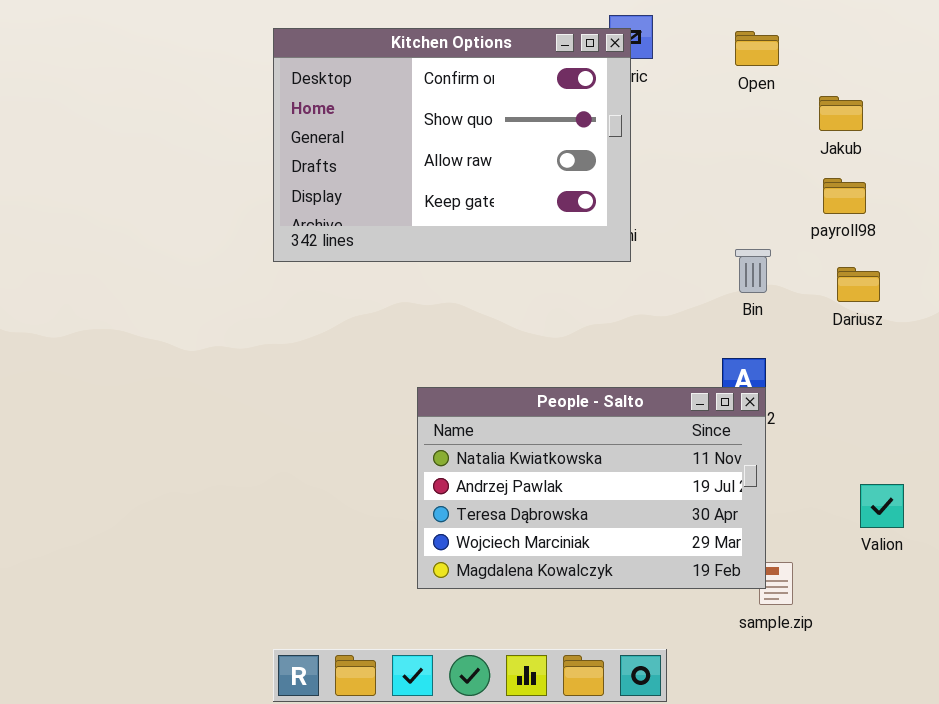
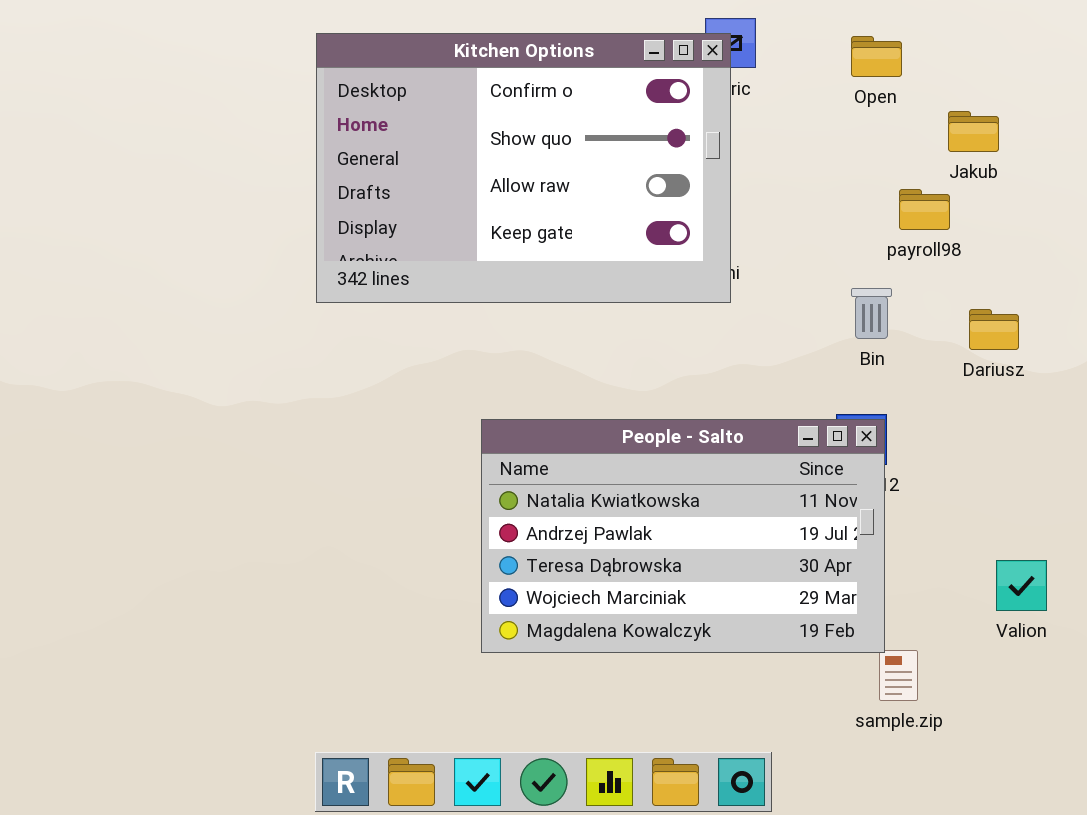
payroll98: [823,178,866,214] -> [899,189,950,230], moved
People - Salto: [417,387,766,589] -> [481,419,885,653], moved

